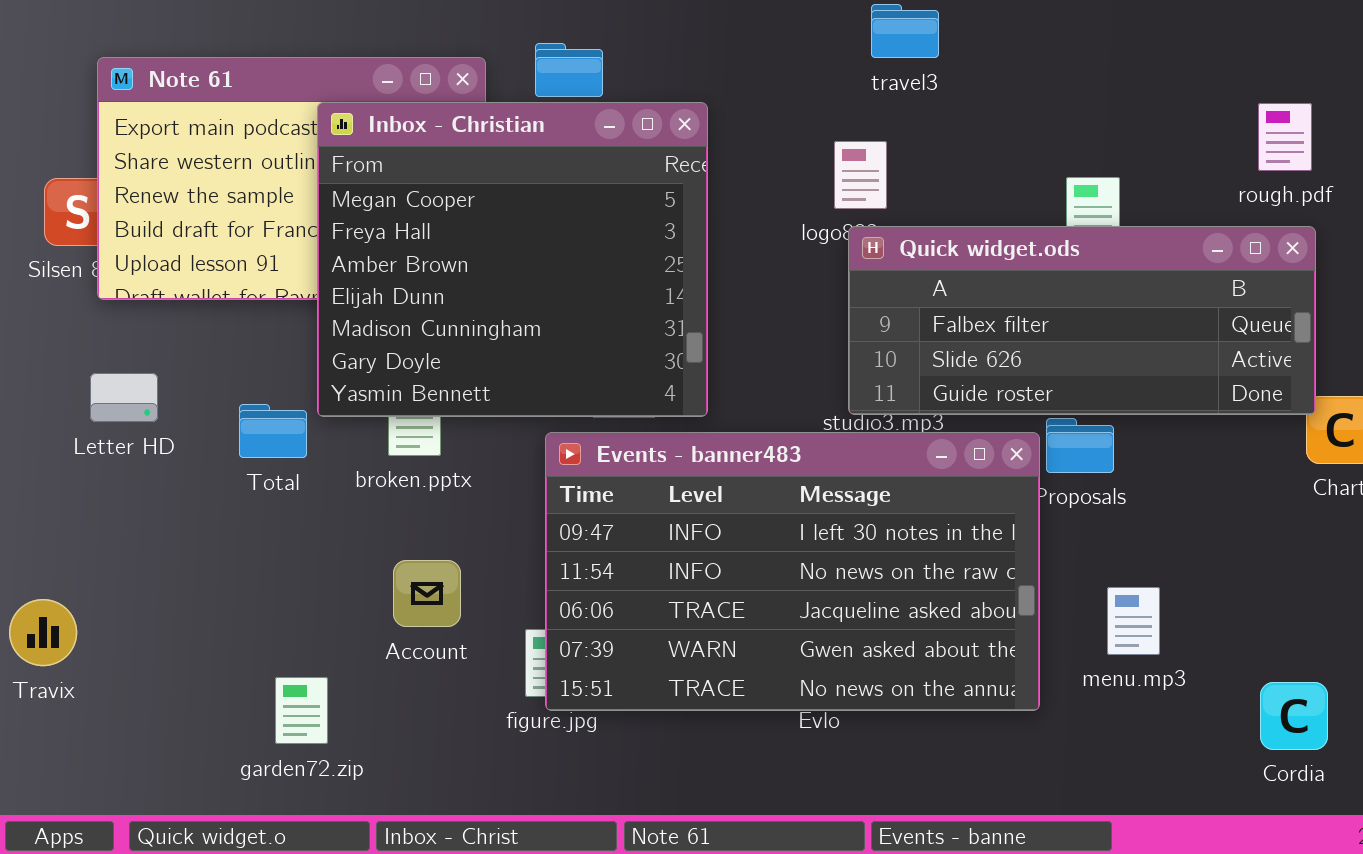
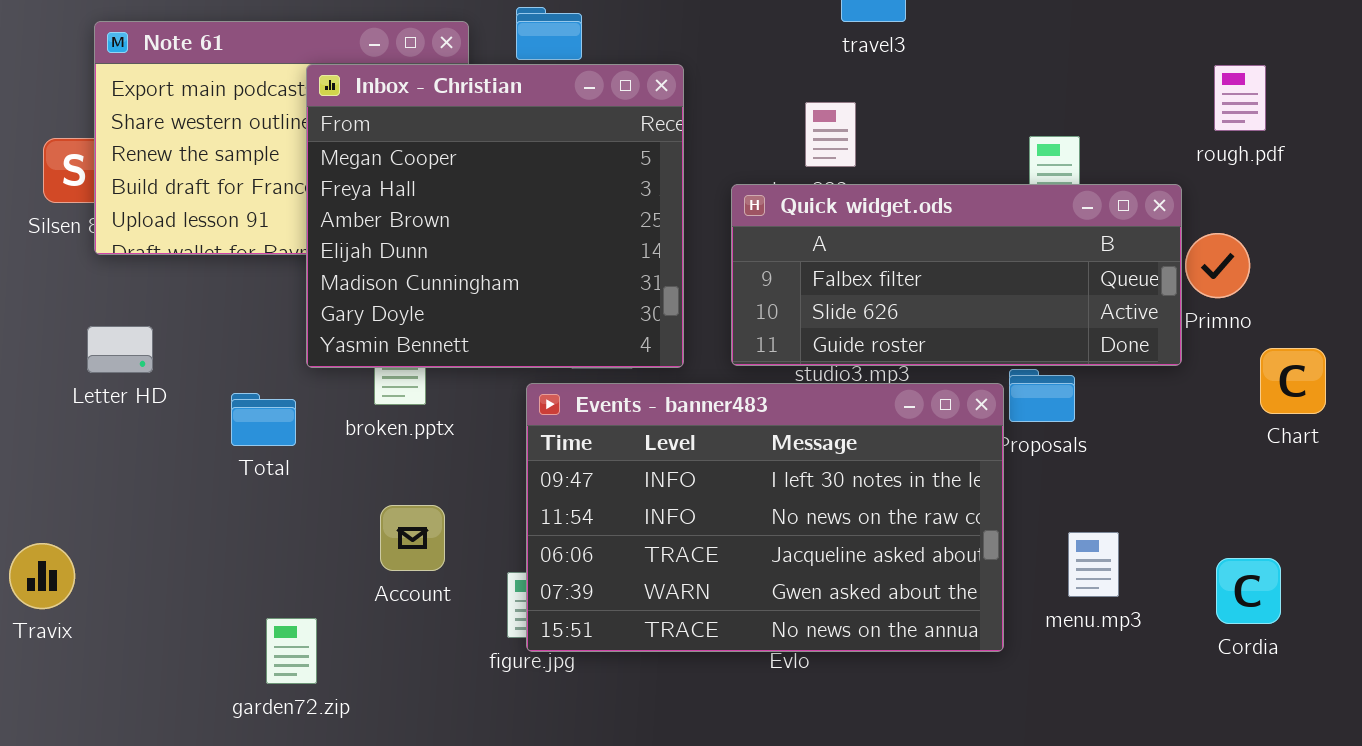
Quick widget.ods: [848,226,1316,415] -> [731,184,1182,366], moved
Total: [239,404,307,458] -> [231,393,296,446], moved
Cordia: [1260,682,1328,750] -> [1216,558,1281,624], moved

